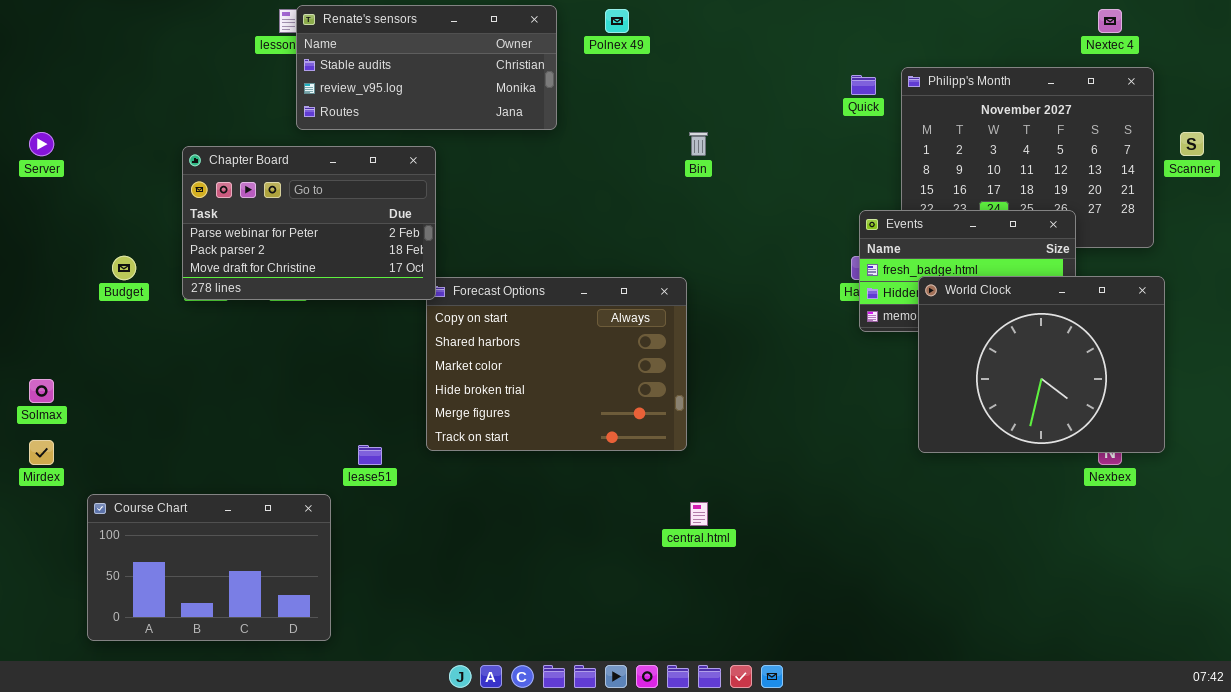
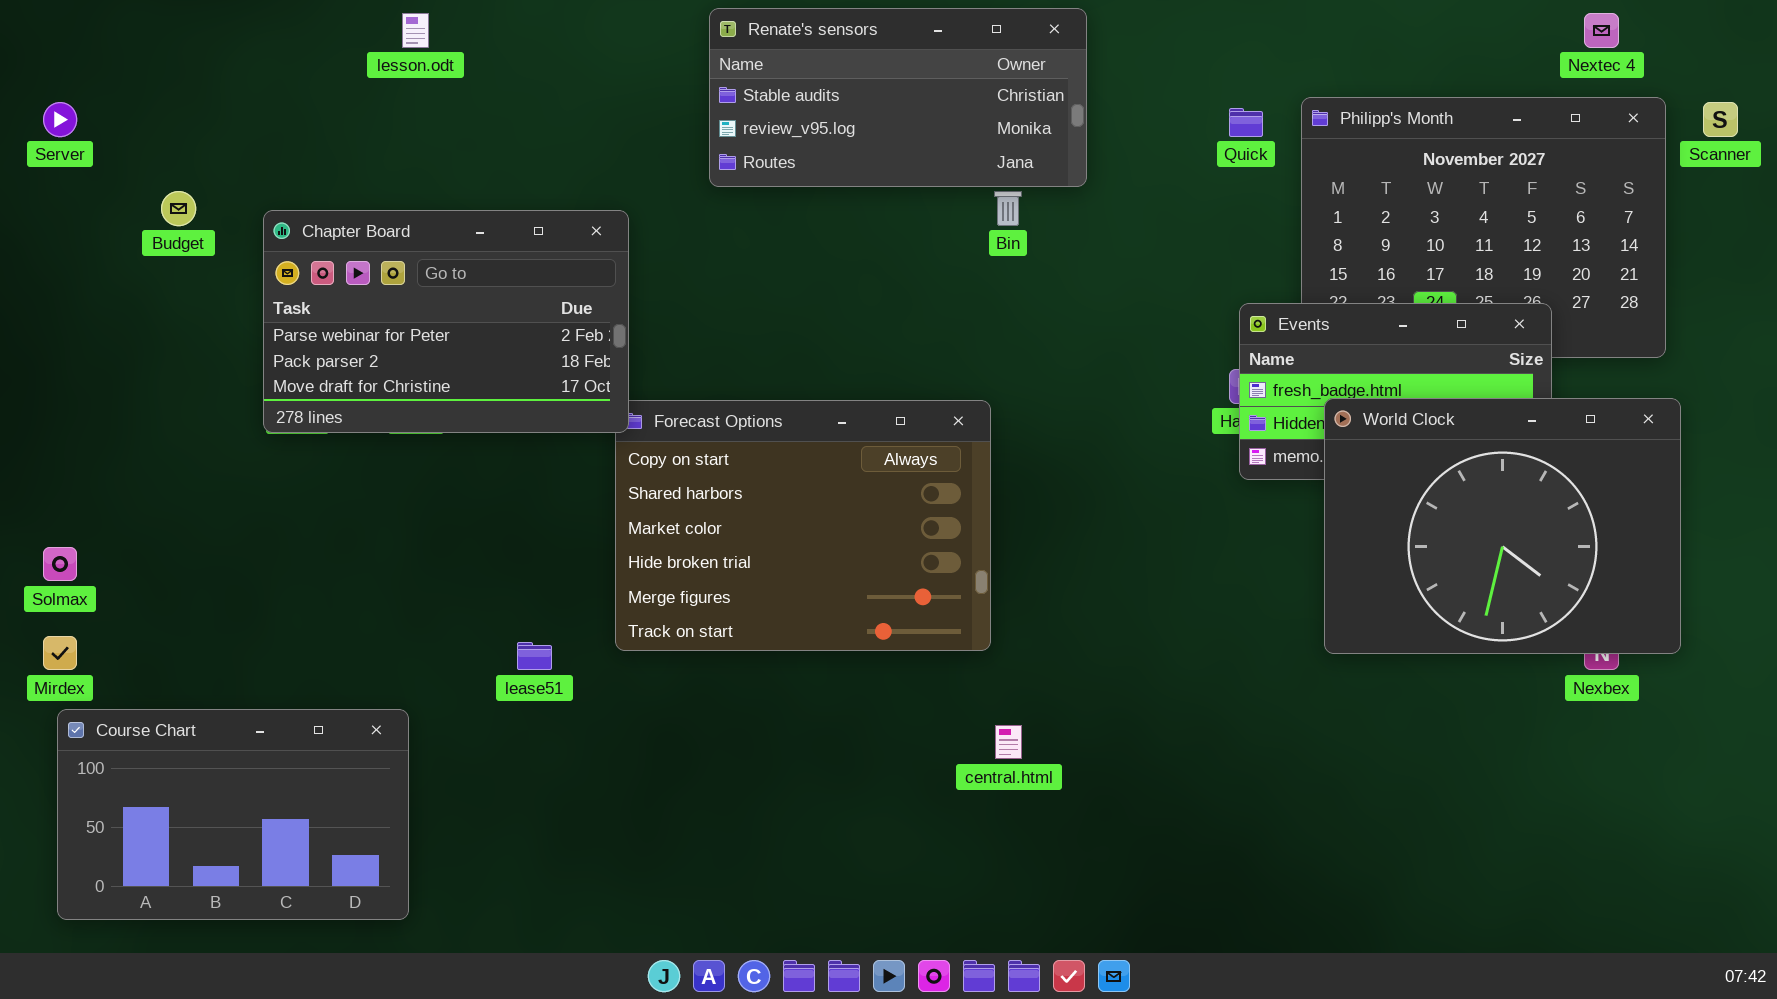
Renate's sensors: [296,5,557,130] -> [709,8,1087,187], moved
Server: [29,132,54,156] -> [43,102,77,137], moved
Scanner: [1180,132,1204,156] -> [1703,102,1738,137], moved
Budget: [112,256,136,280] -> [161,191,196,226], moved
Course Chart: [87,494,331,641] -> [57,709,409,920], moved

